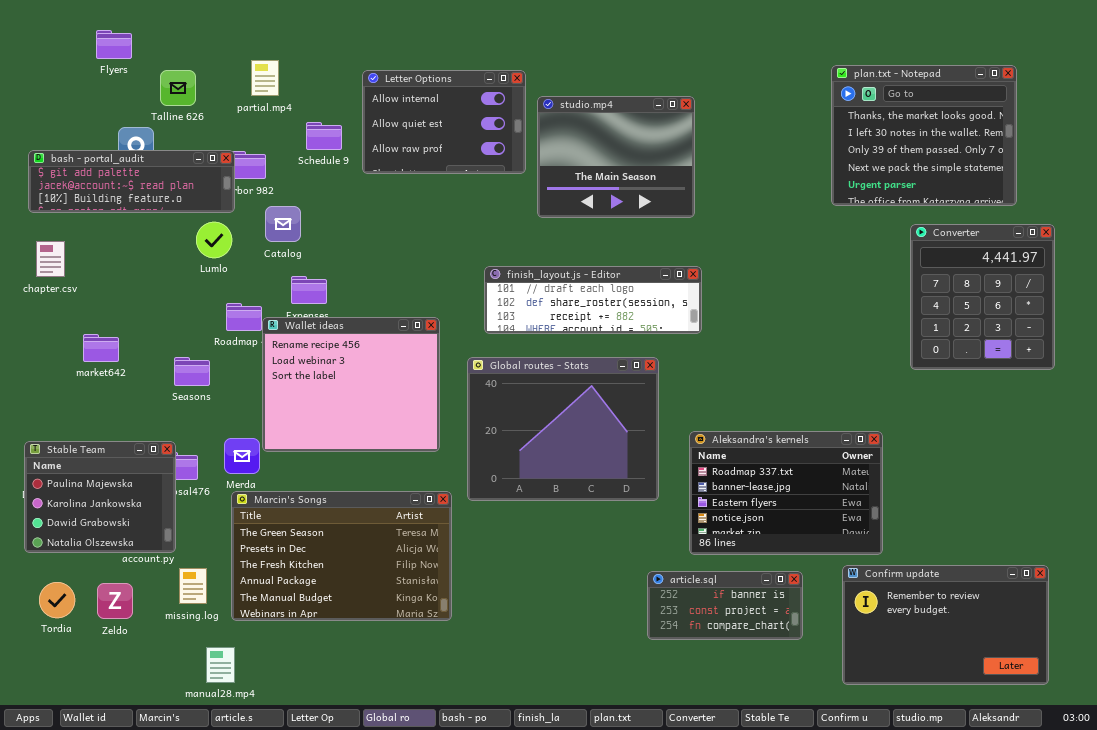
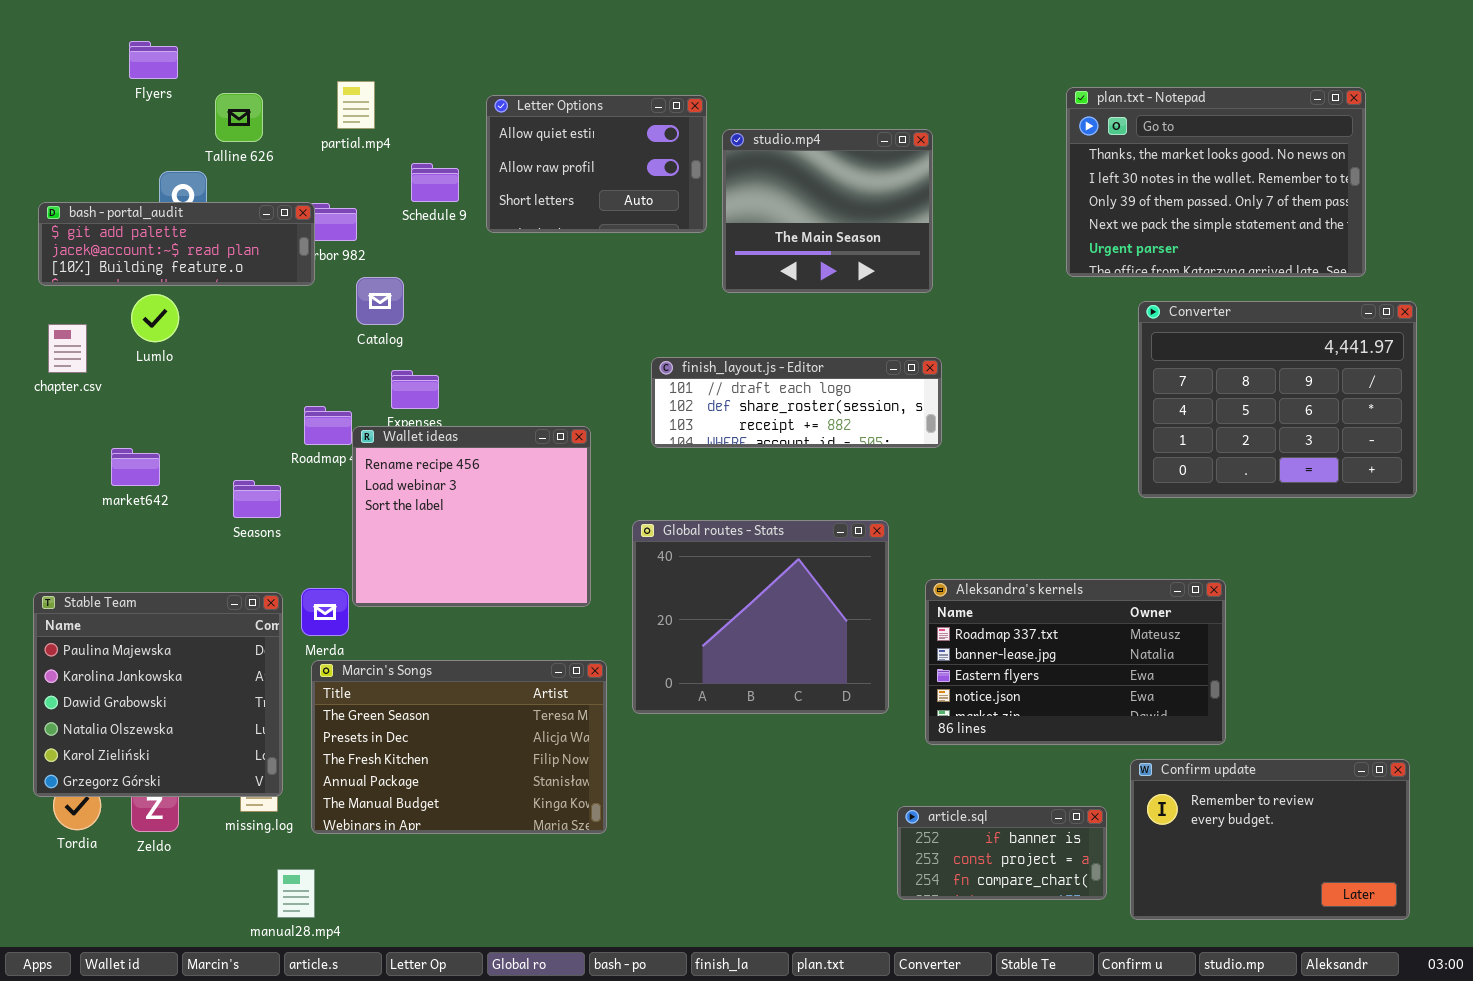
plan.txt - Notepad: [831,65,1017,206] -> [1066,87,1366,277], resized
Letter Options: [362,70,526,174] -> [486,95,707,233], scrolled down 1 row
Lumlo: [196,222,232,258] -> [131,294,179,342], moved
Converter: [910,224,1055,370] -> [1138,301,1417,498], resized
Global routes - Stats: [467,357,659,501] -> [632,520,889,714], moved
Aleksandra's kernels: [689,431,883,555] -> [925,579,1226,745], resized
Stable Team: [24,441,176,553] -> [33,592,283,797], resized
article.sql: [647,571,803,640] -> [897,806,1107,900], moved

